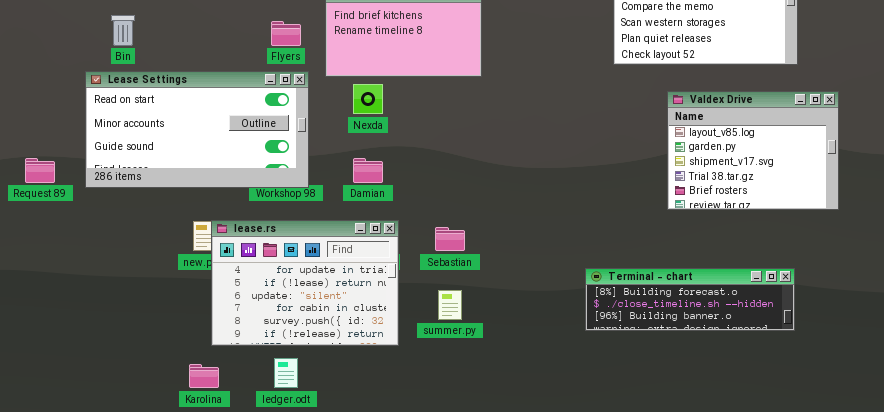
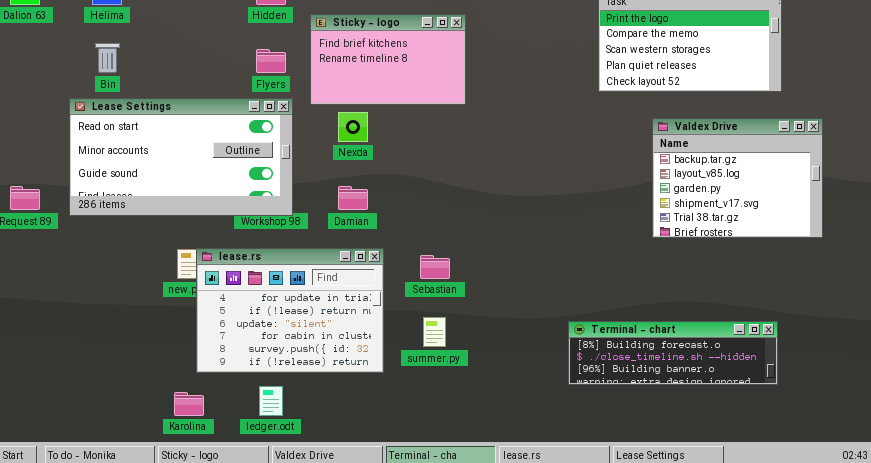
Valdex Drive: [667,91,839,210] -> [652,118,823,238], scrolled up 1 row
Terminal - chart: [585,268,795,331] -> [568,321,778,385], moved

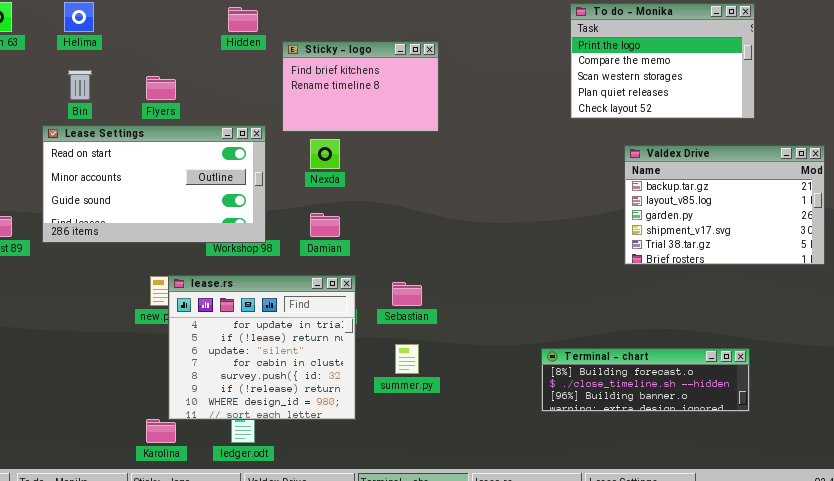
Flyers: [256,49,286,73] -> [146,76,176,100], moved
Valdex Drive: [652,118,823,238] -> [624,145,825,265], resized
lease.rs: [196,248,384,373] -> [168,275,356,420], resized

